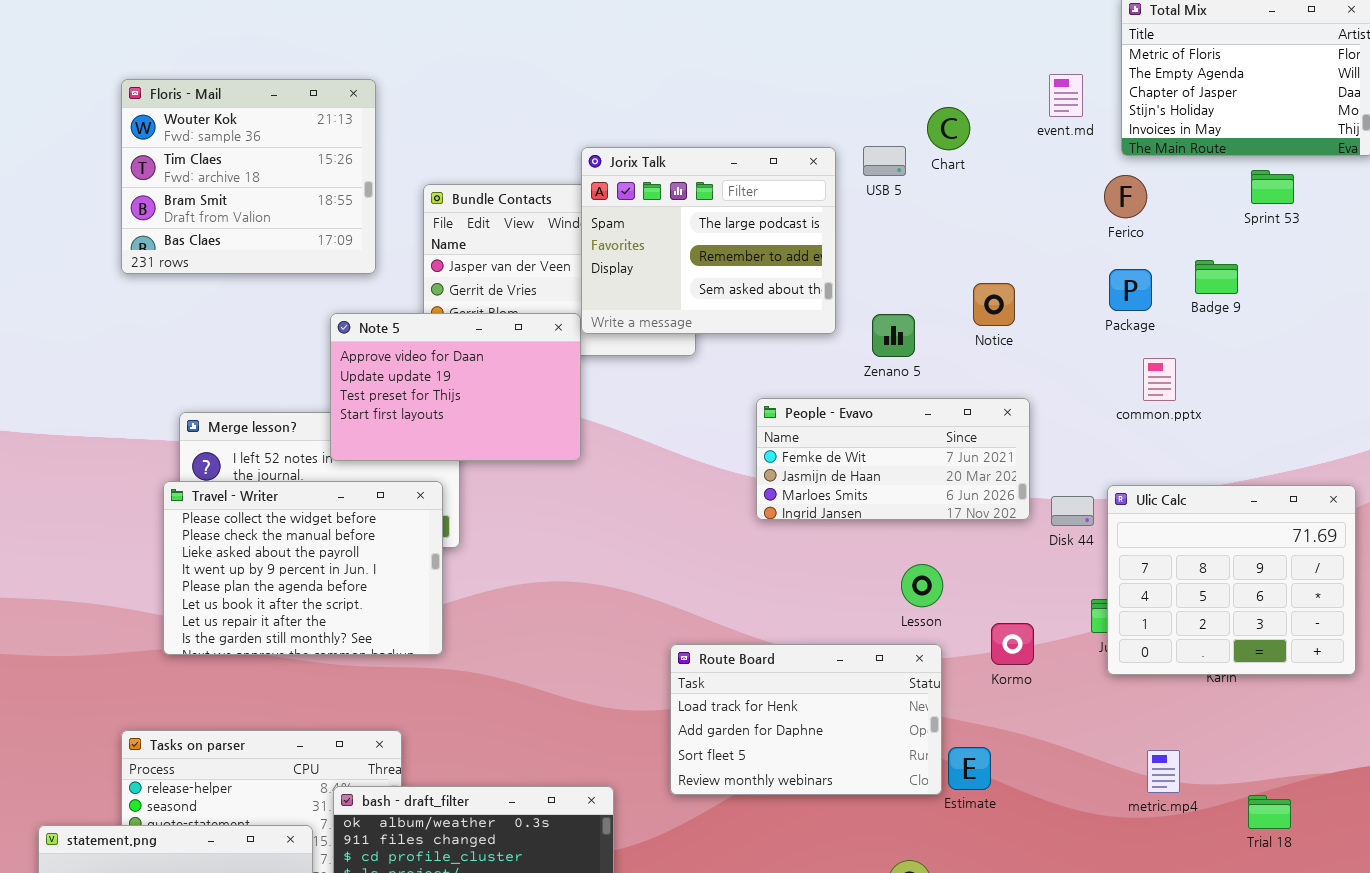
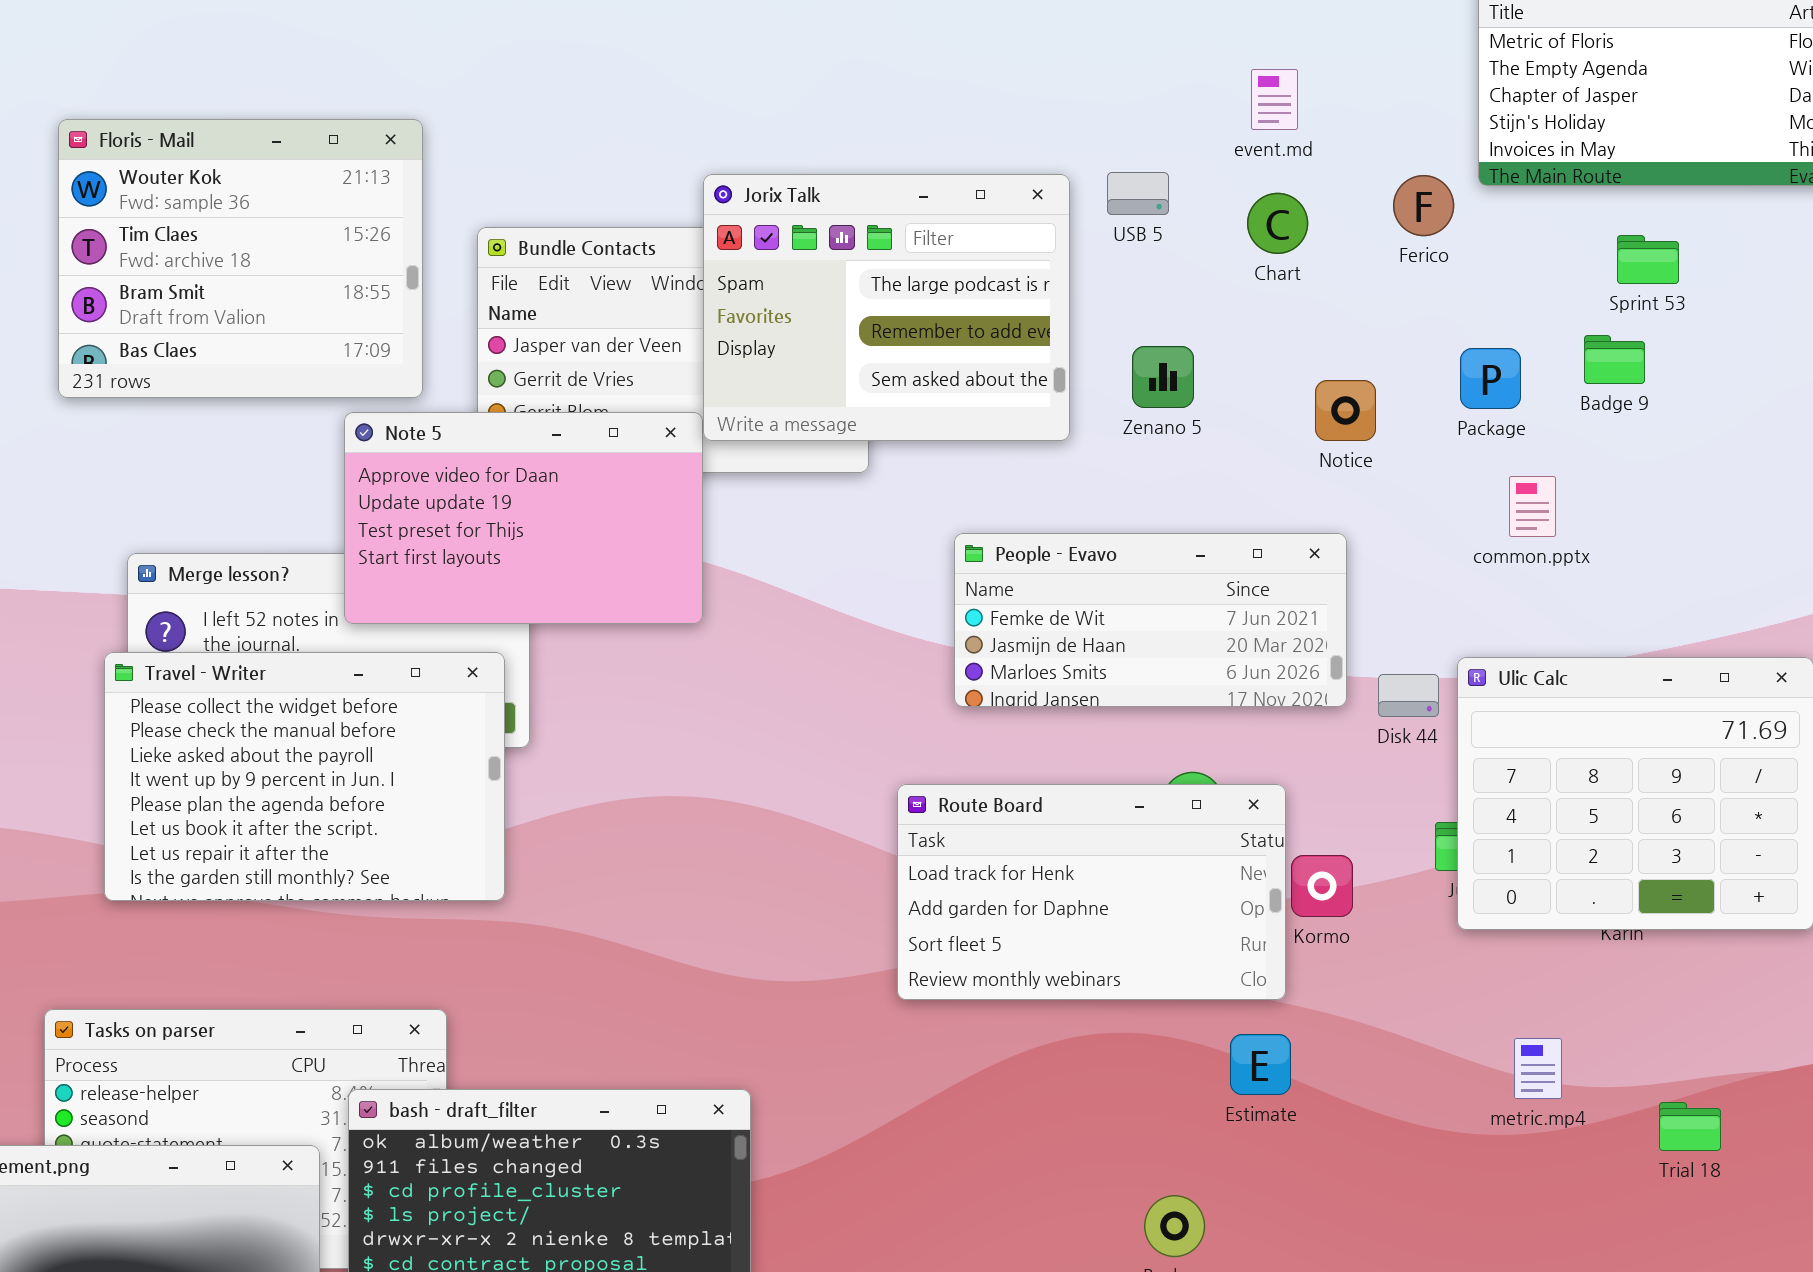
event.md: [1049,74,1083,117] -> [1251,69,1298,130], moved
Floris - Mail: [121,79,376,274] -> [58,119,423,398], moved
Chart: [927,107,970,150] -> [1247,193,1308,254], moved
Sprint 53: [1251,170,1294,204] -> [1617,235,1679,284], moved
Ferico: [1104,175,1147,218] -> [1393,175,1454,236], moved
Notice: [973,283,1015,326] -> [1315,380,1376,441], moved
Zenano 5: [872,314,915,357] -> [1132,346,1194,408], moved
Route Board: [670,644,942,795] -> [897,784,1286,1000], moved

